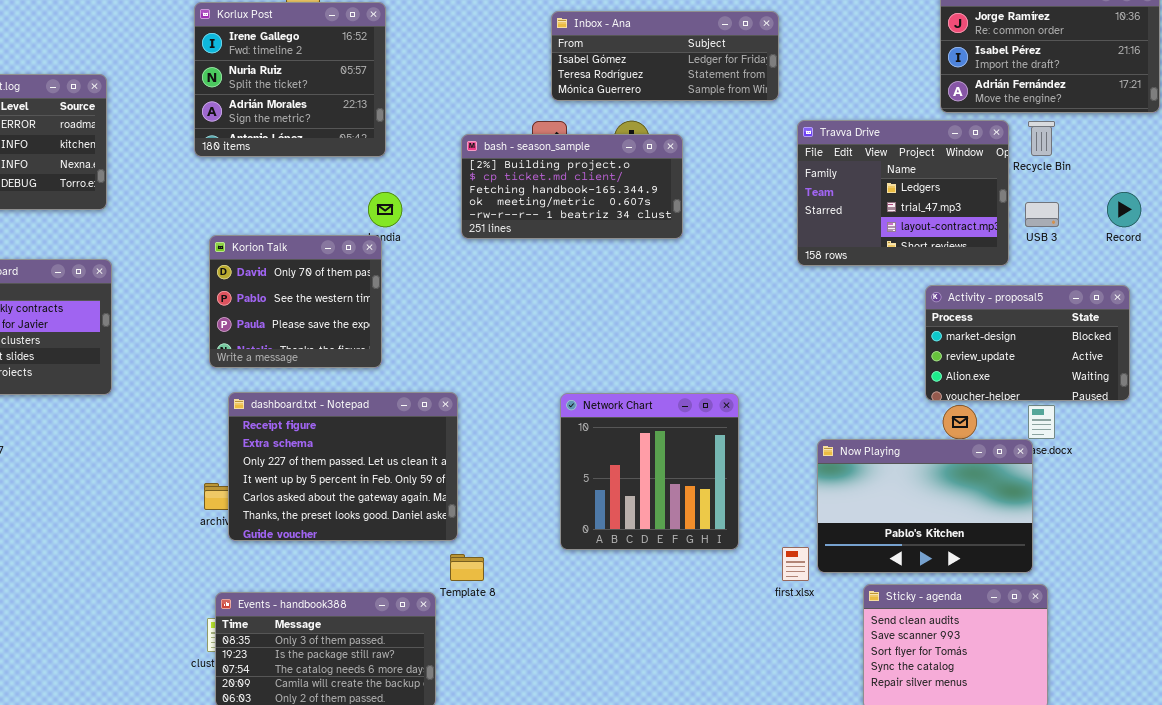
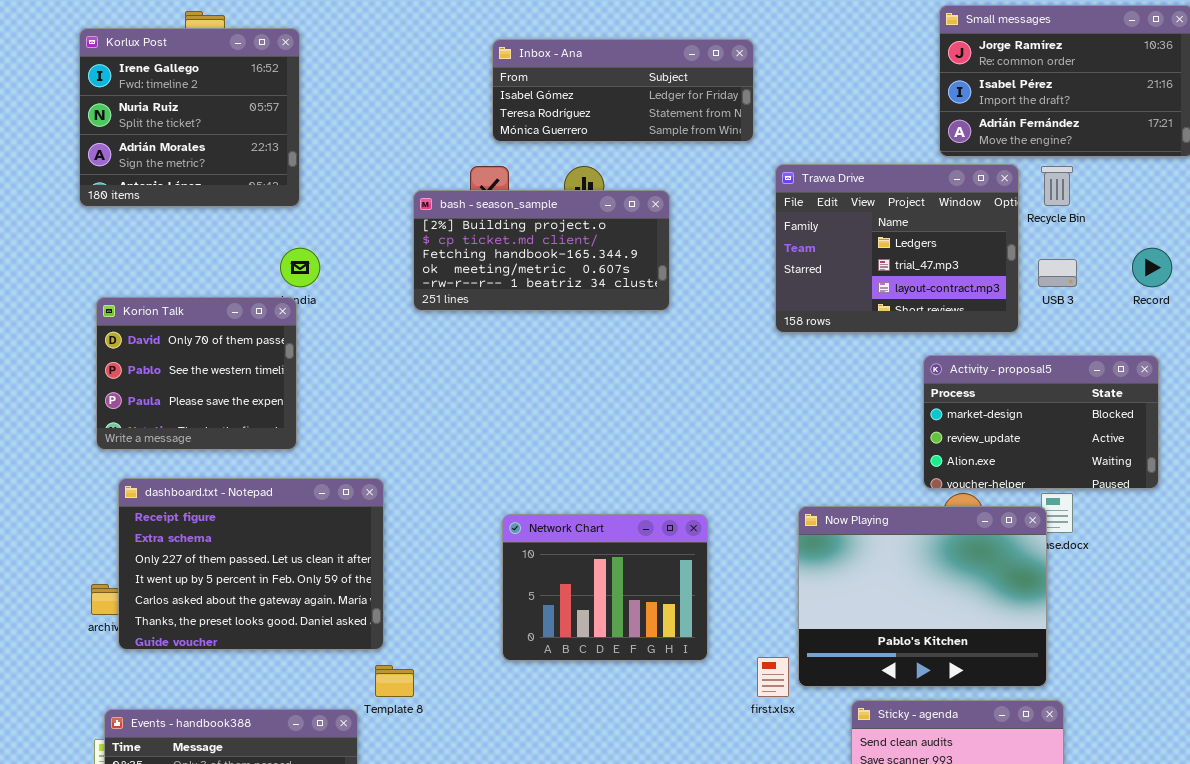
bash - season_sample: [461,134,683,239] -> [413,190,670,311], moved
Network Chart: [560,393,739,550] -> [502,514,708,661], resized
Now Playing: [817,439,1033,573] -> [798,506,1047,687], resized

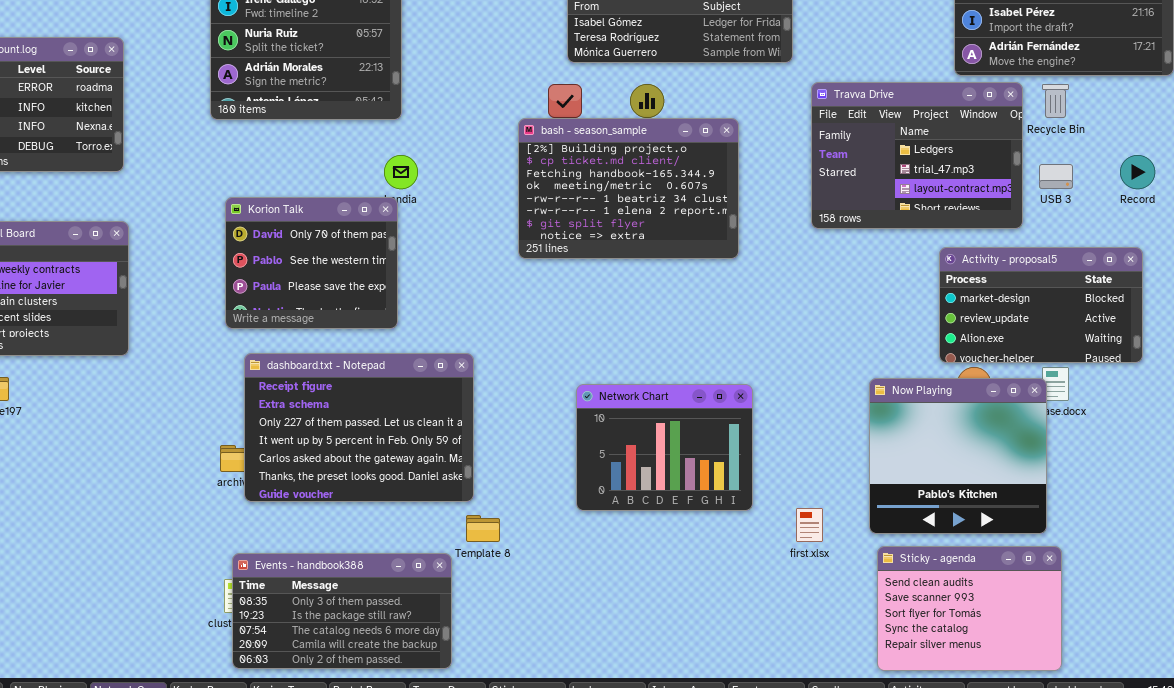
bash - season_sample: [413,190,670,311] -> [518,118,739,259], moved, resized
Now Playing: [798,506,1047,687] -> [869,378,1047,534], resized

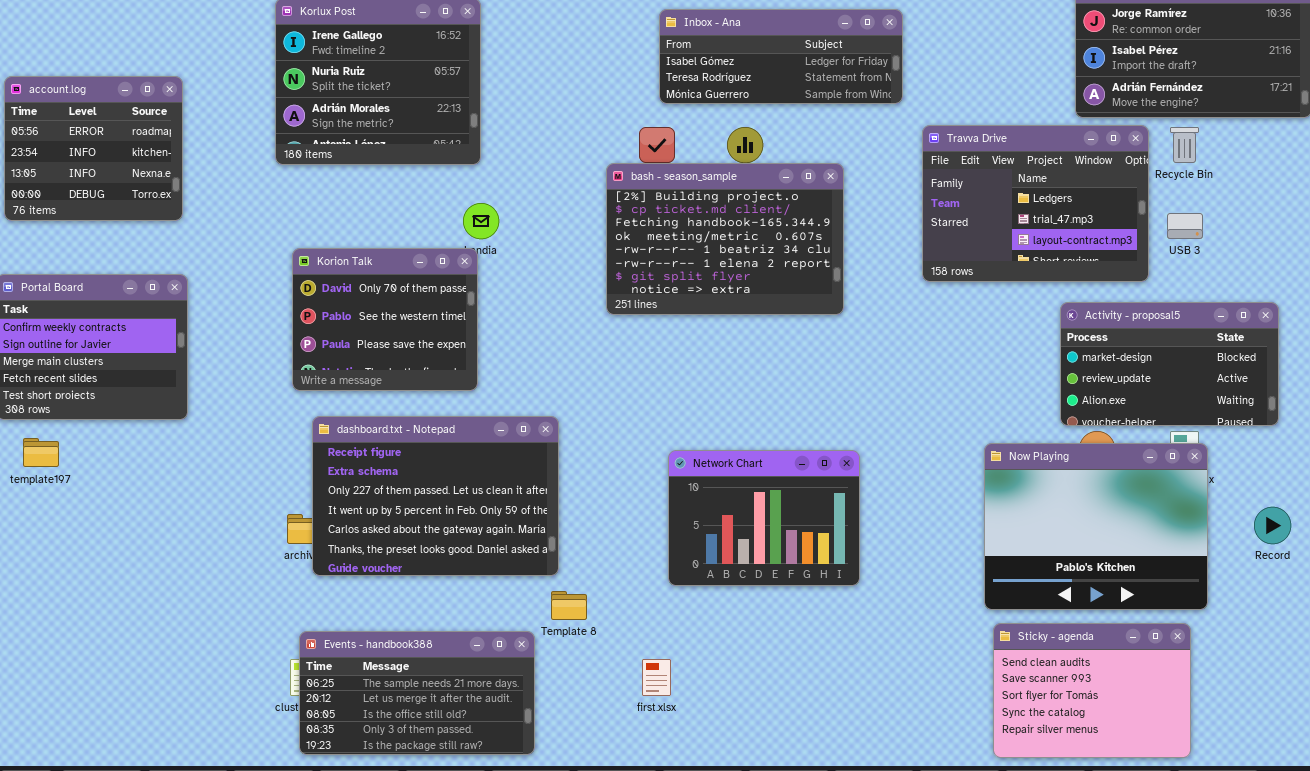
Record: [1120,155,1155,189] -> [1254,507,1291,544], moved
Now Playing: [869,378,1047,534] -> [984,443,1208,610], resized
first.xlsx: [796,508,823,542] -> [642,659,671,696], moved
Events - handbook388: [232,553,452,669] -> [299,631,535,755], scrolled up 3 rows

